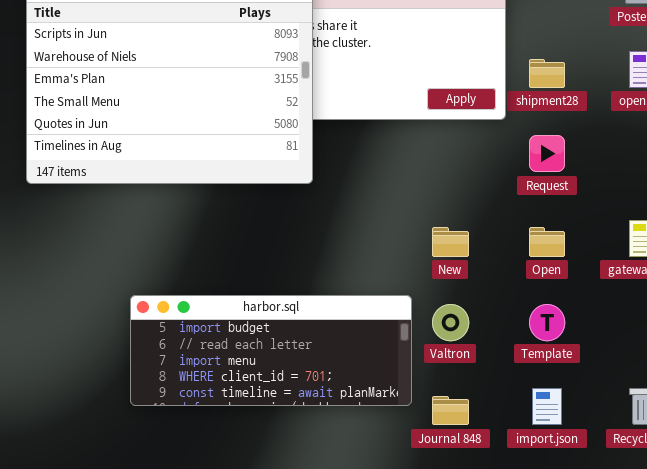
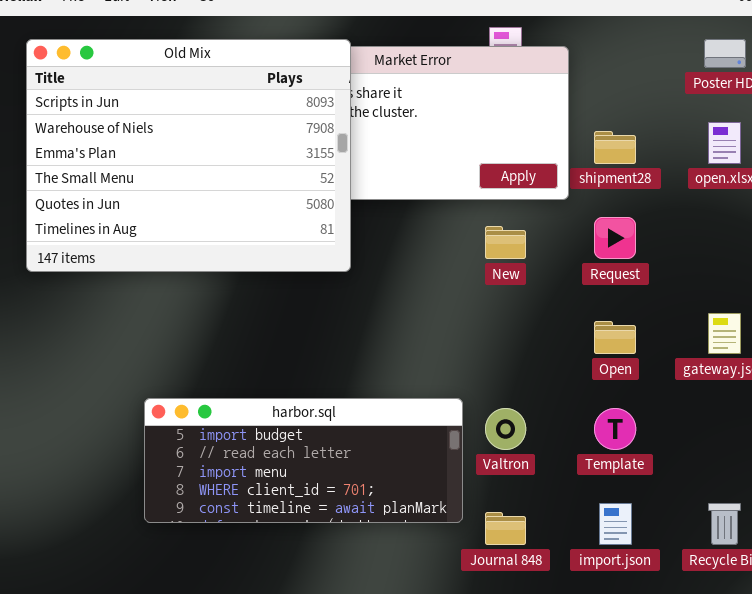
New: [432,227,469,257] -> [485,226,526,259], moved

